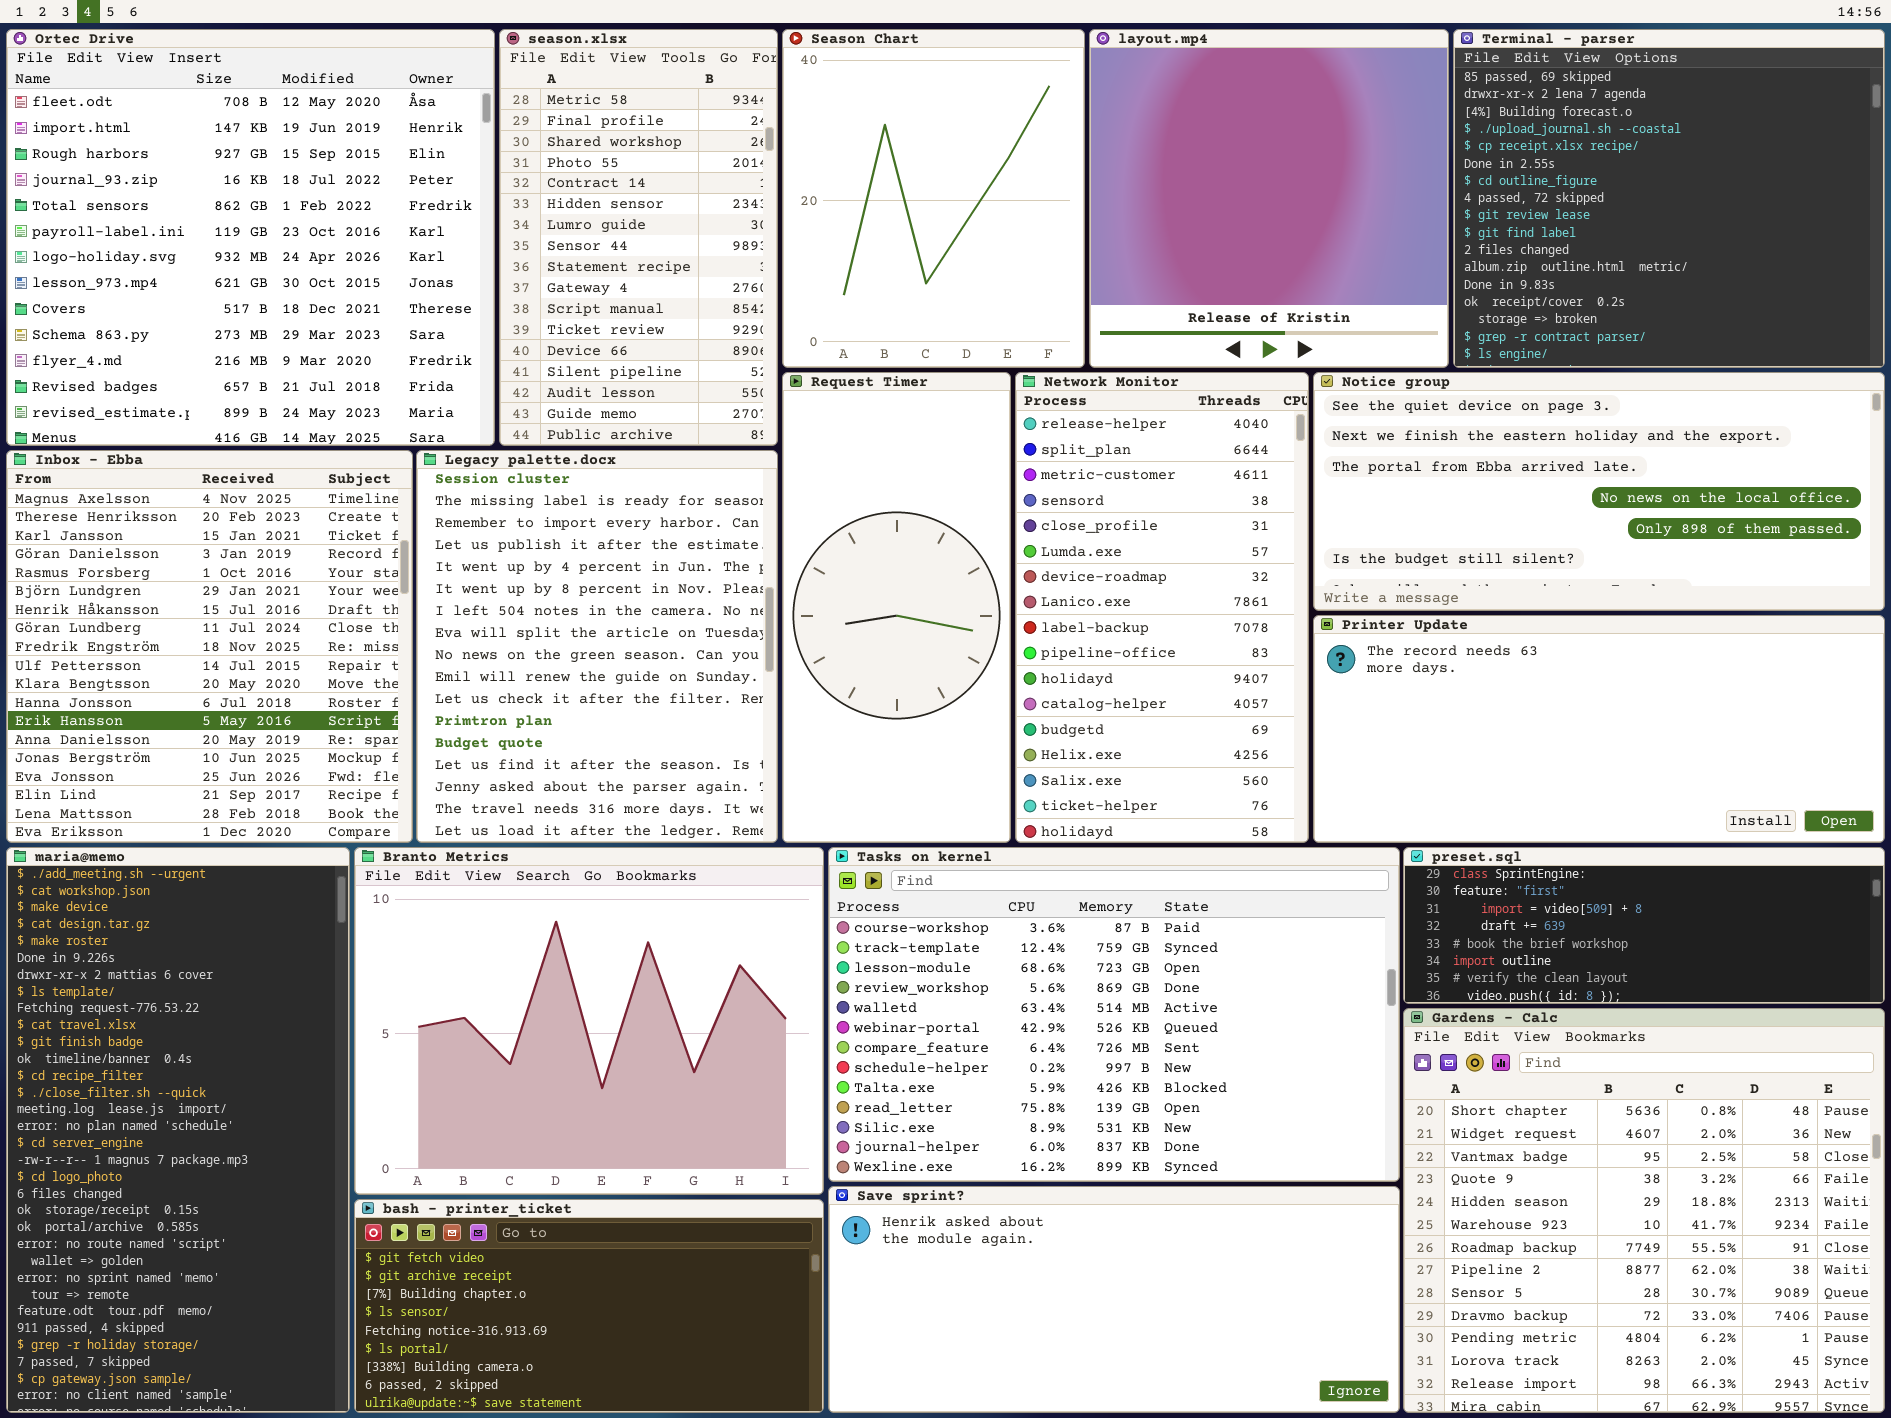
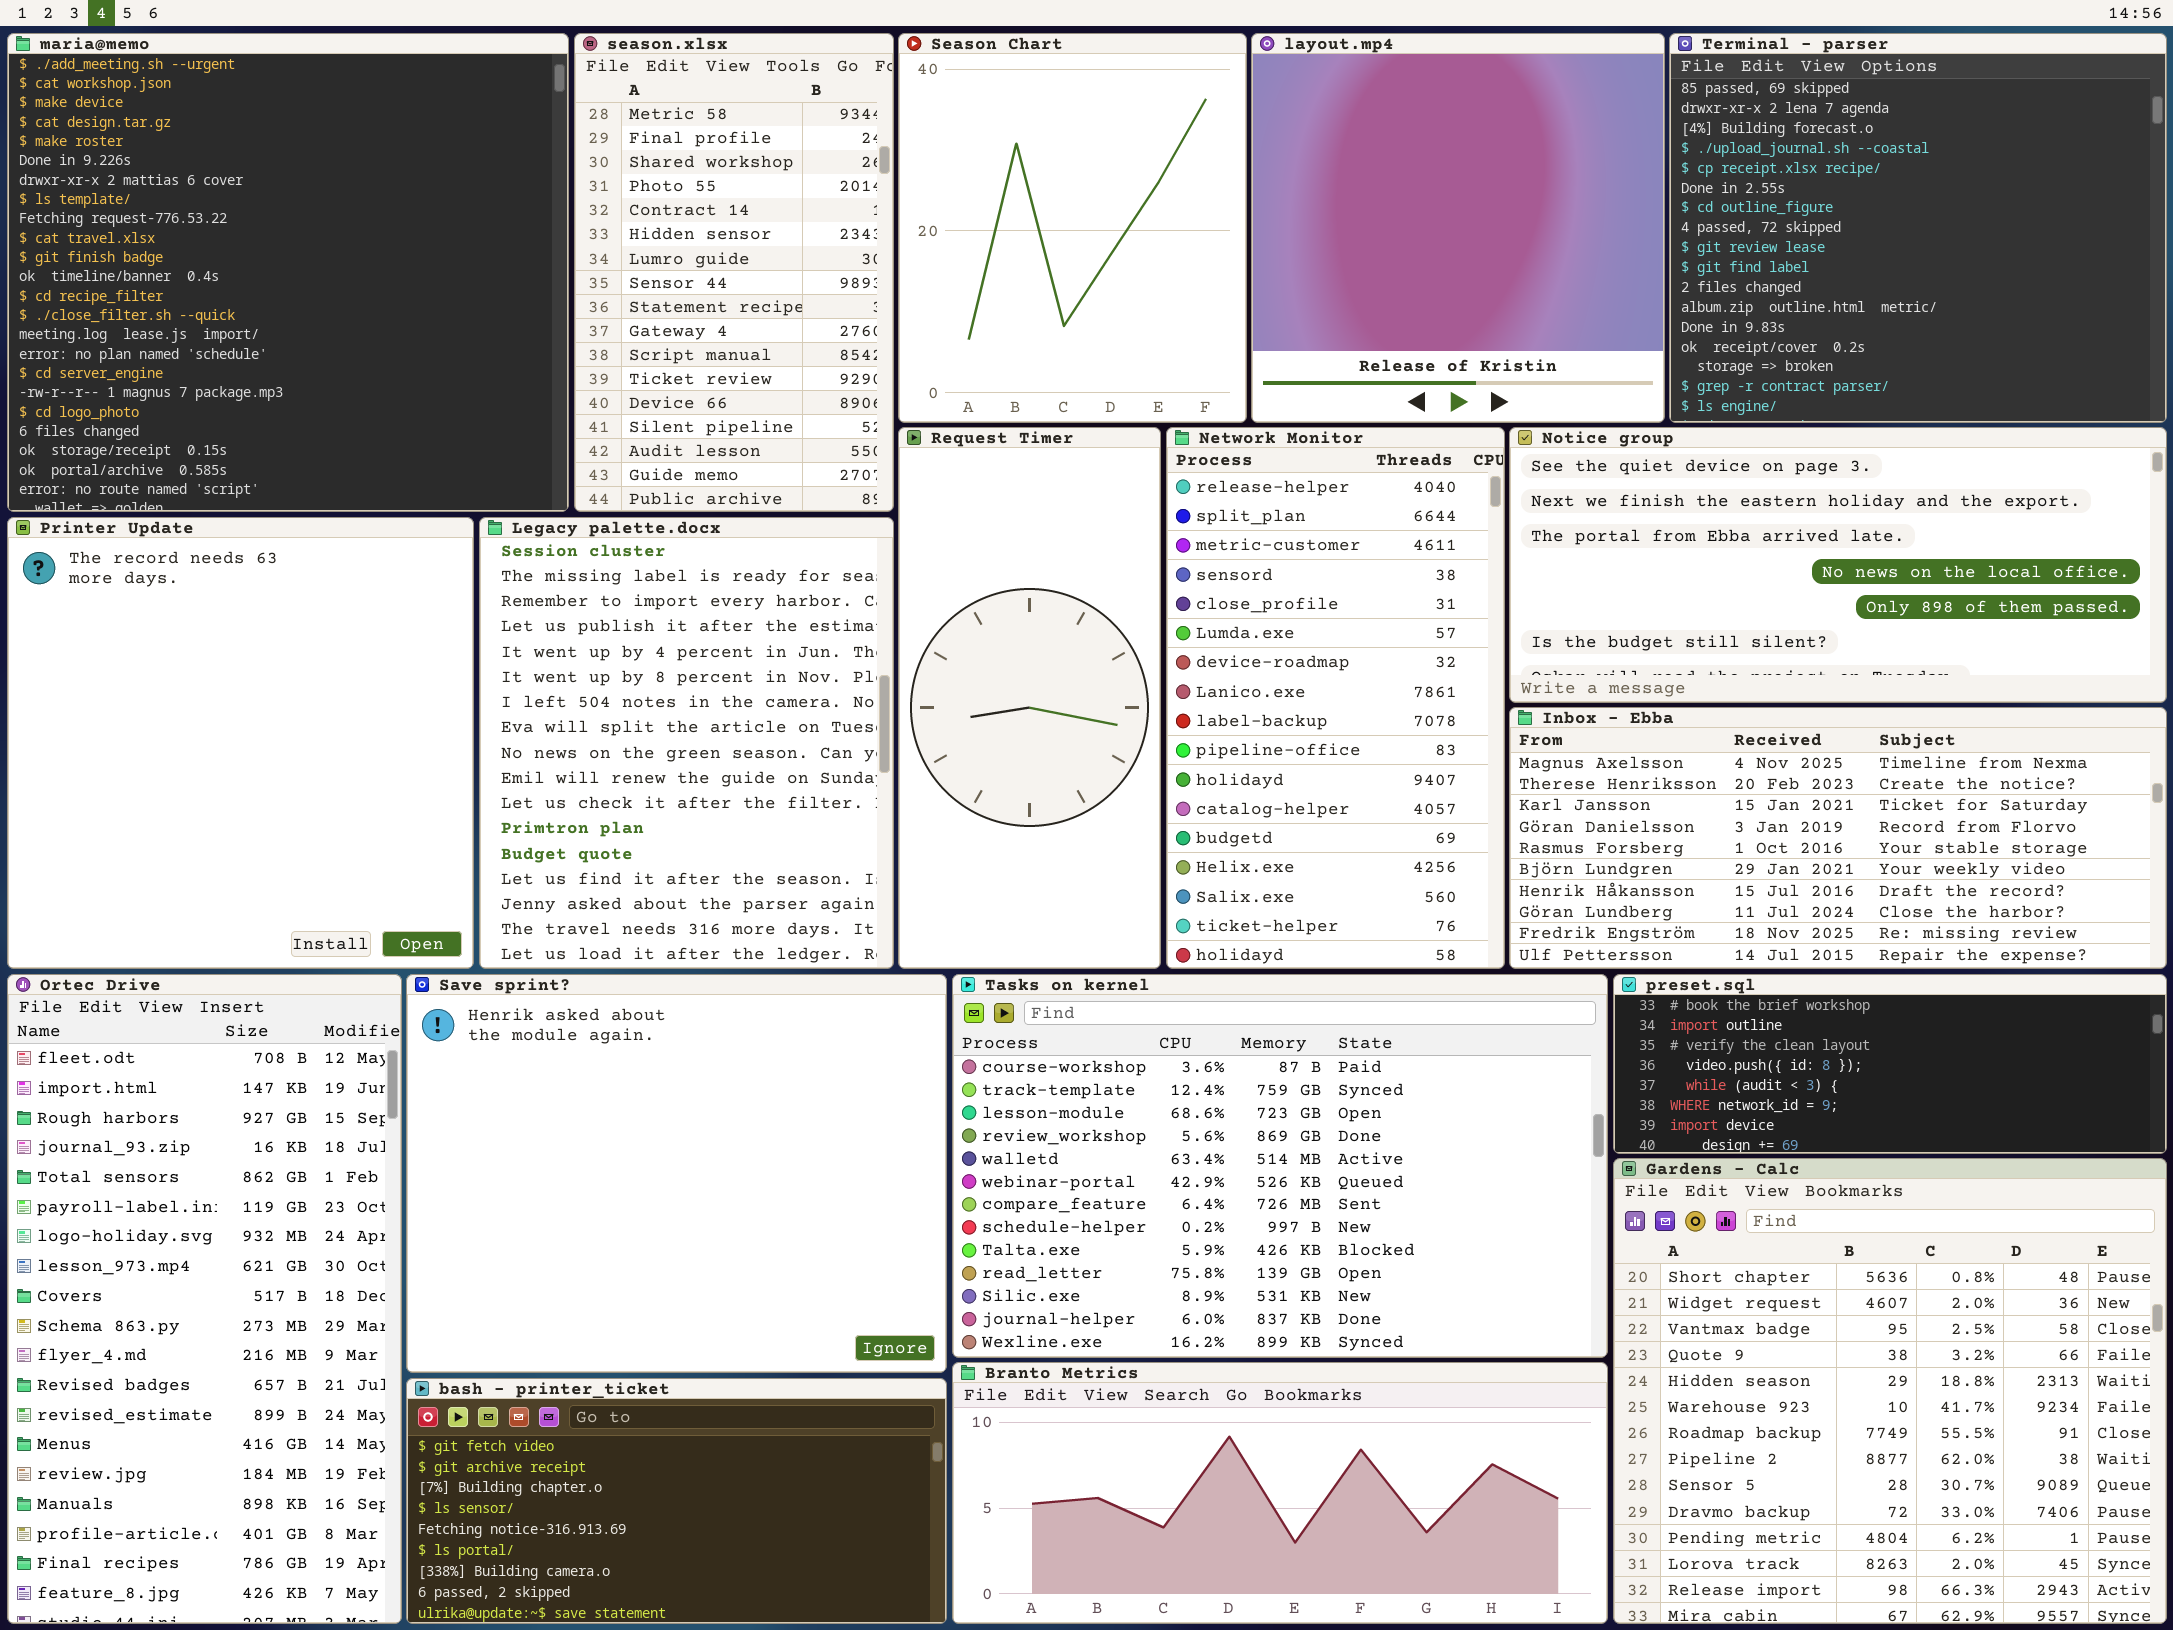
Ortec Drive: [6,29,495,446] -> [7,974,402,1624], moved, resized
Inbox - Ebba: [6,450,413,843] -> [1509,707,2167,969], moved, resized
Printer Update: [1313,615,1885,843] -> [7,517,474,969], moved, resized
maria@memo: [6,847,350,1413] -> [7,33,569,512], moved, resized
Branto Metrics: [354,847,824,1195] -> [952,1362,1608,1624], moved, resized
preset.sql: [1403,847,1885,1004] -> [1613,974,2167,1154], scrolled down 4 rows
Save sprint?: [828,1186,1400,1413] -> [406,974,947,1373], moved, resized

